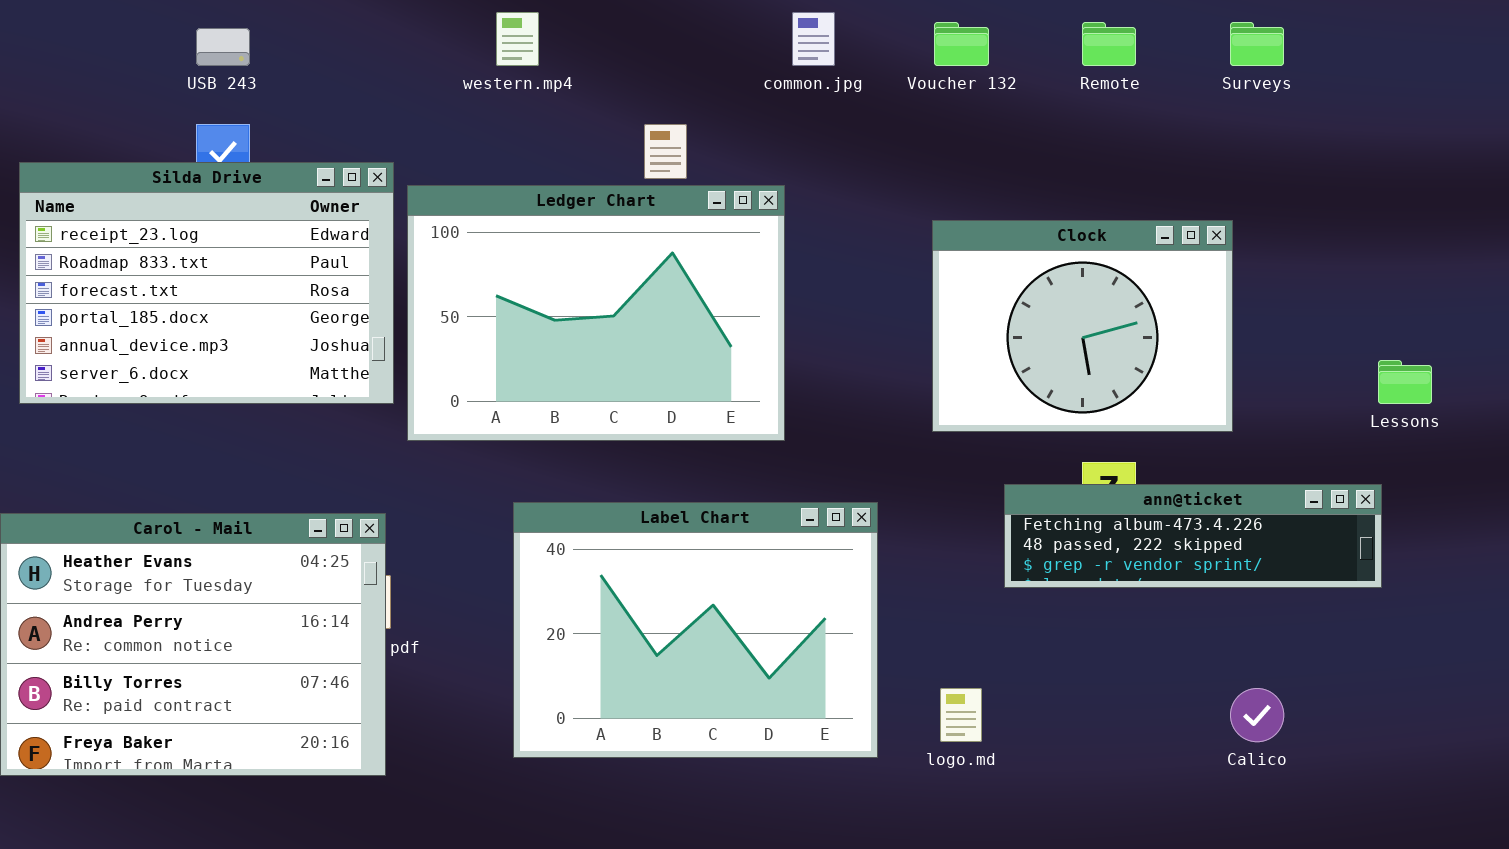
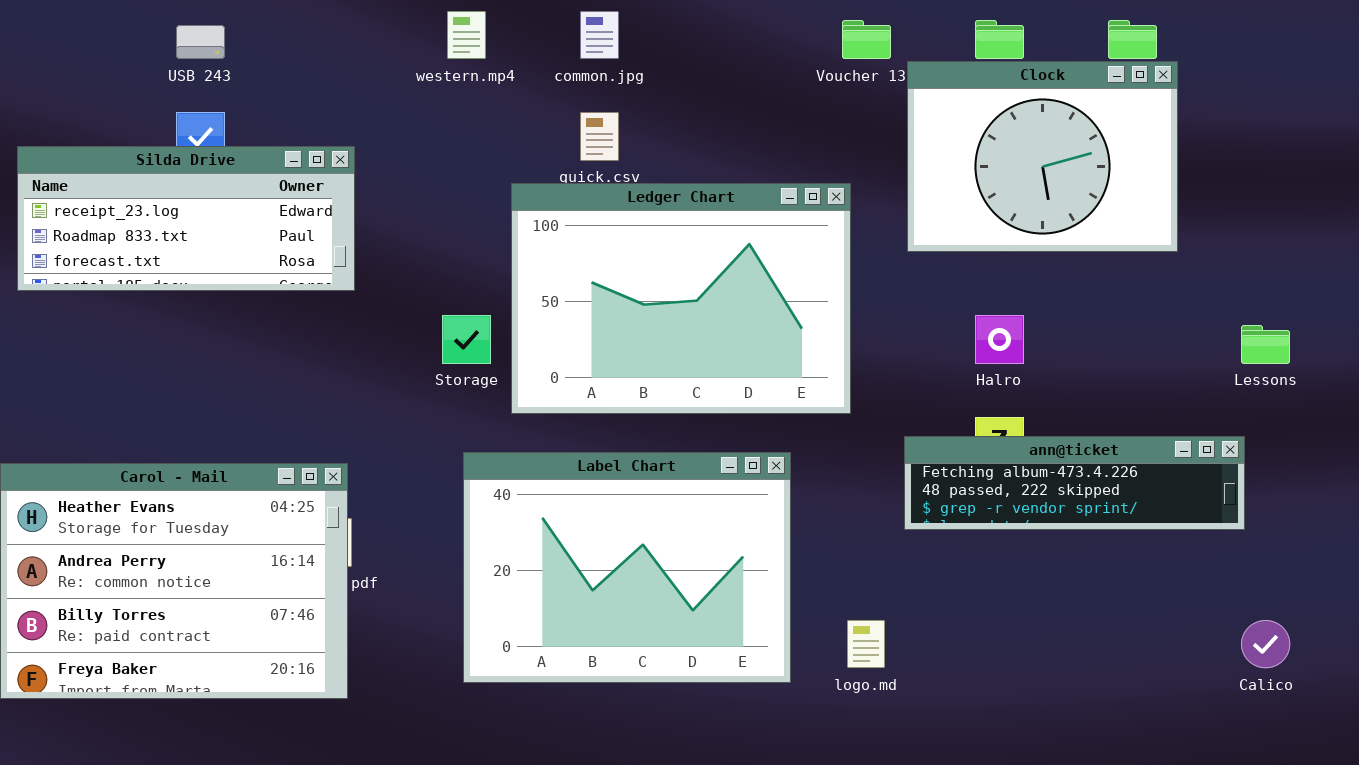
common.jpg: [792,12,835,66] -> [580,11,619,59], moved
Silda Drive: [19,162,394,404] -> [17,146,355,291], resized
Ledger Chart: [407,185,785,441] -> [511,183,851,414], moved
Clock: [932,220,1233,432] -> [907,61,1178,252], moved
Calico: [1230,688,1284,742] -> [1241,620,1290,668], moved

